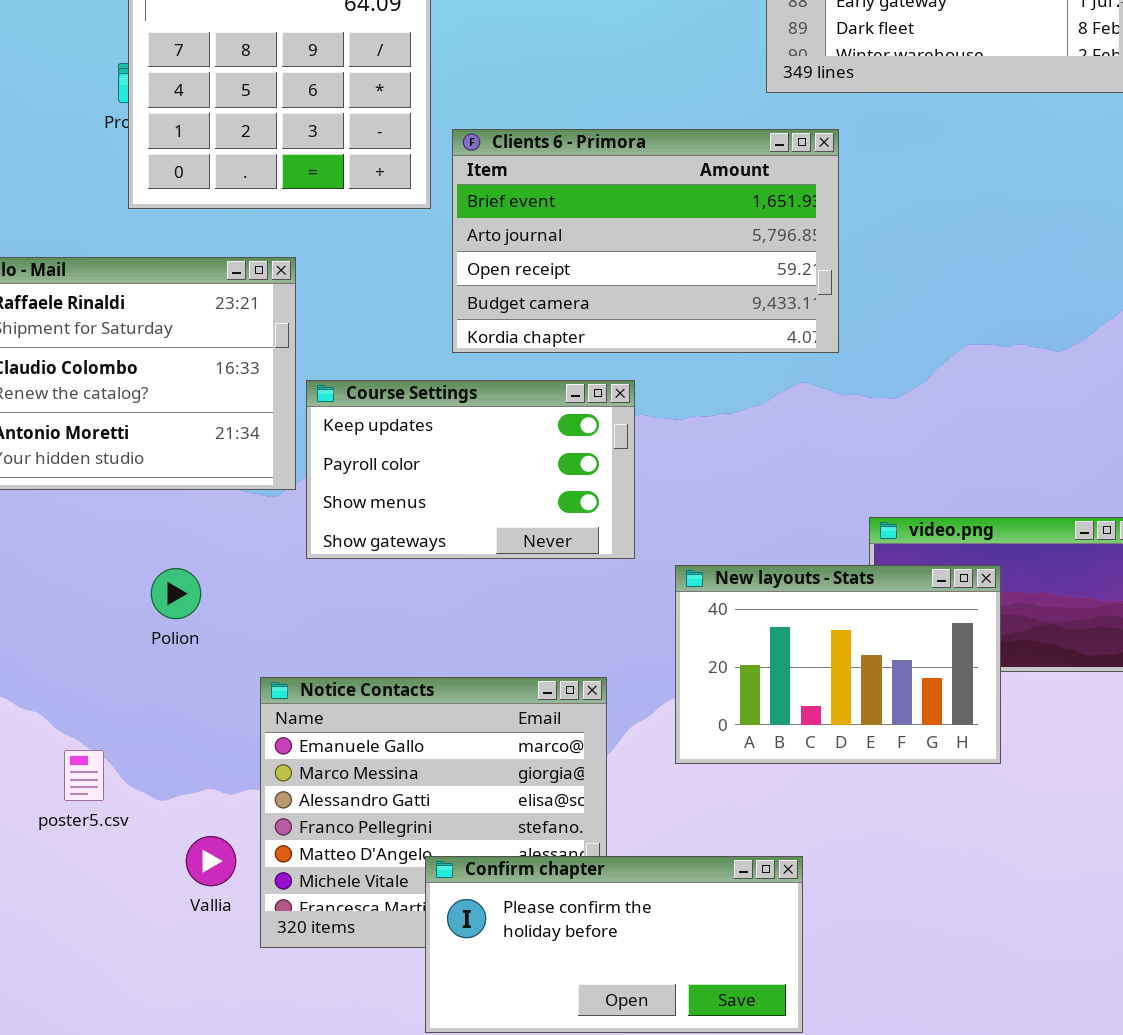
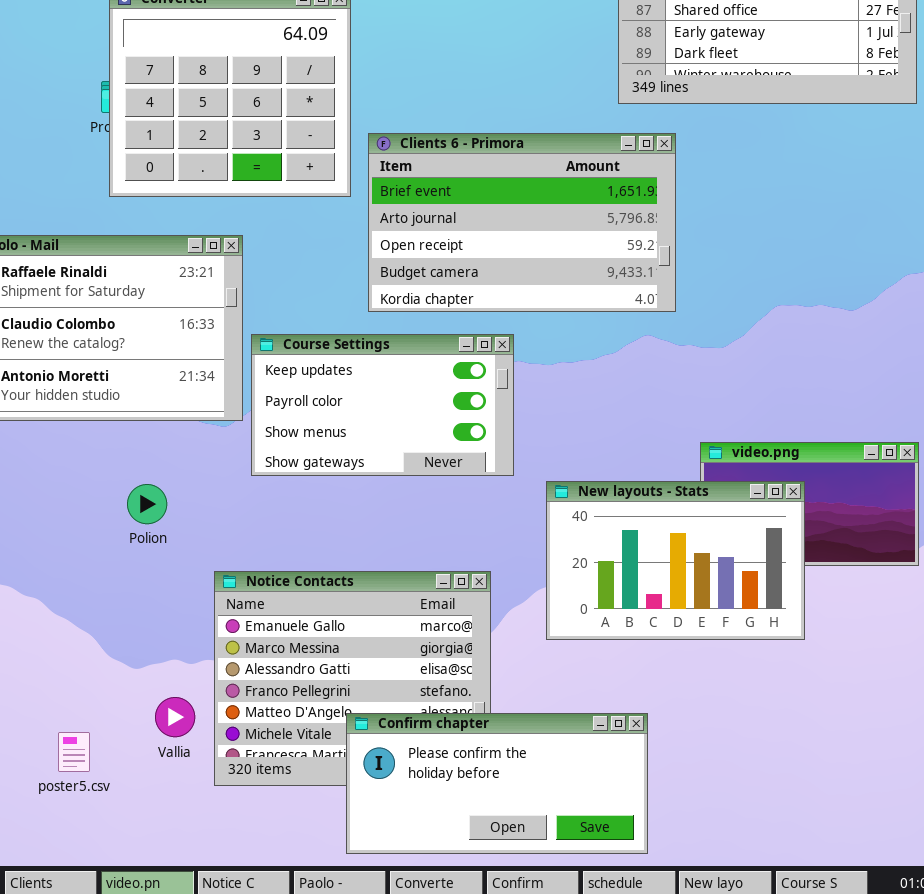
poster5.csv: [64,750,104,801] -> [58,732,90,772], moved

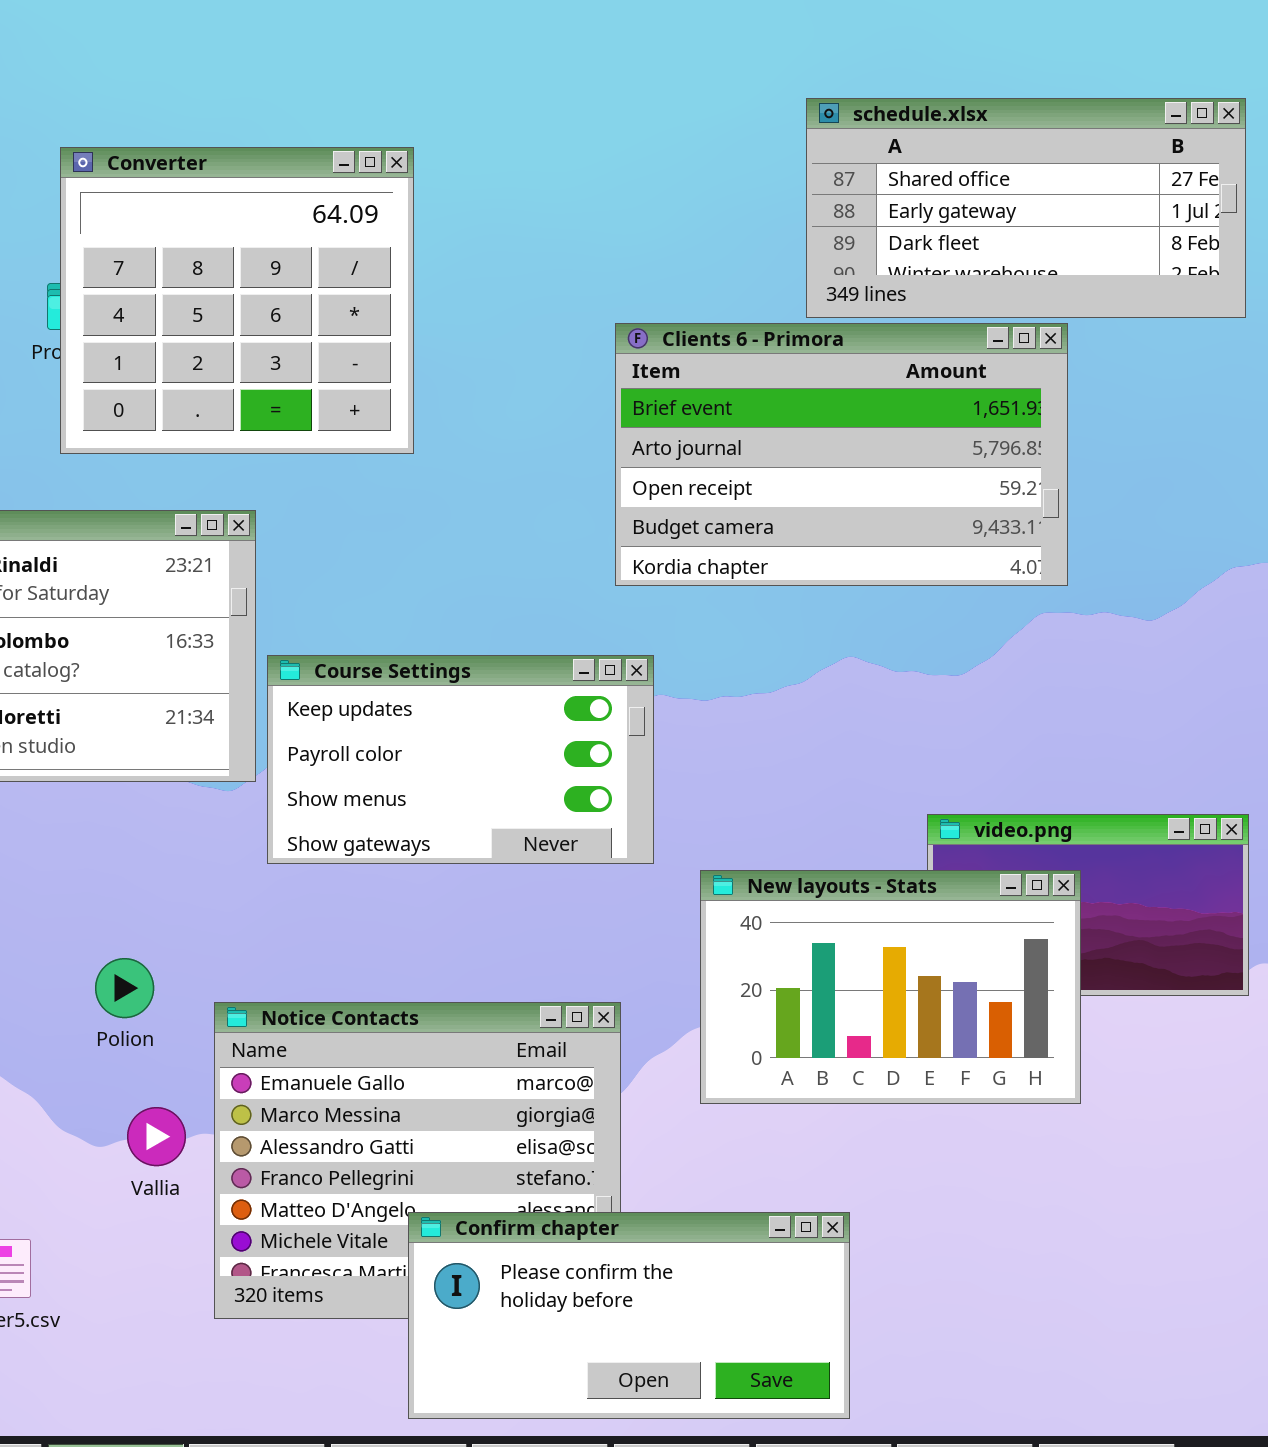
Clients 6 - Primora: [368,133,676,312] -> [615,323,1068,586], moved
Polion: [127,484,167,524] -> [95,958,154,1018], moved
Vallia: [155,697,195,737] -> [127,1107,186,1166], moved

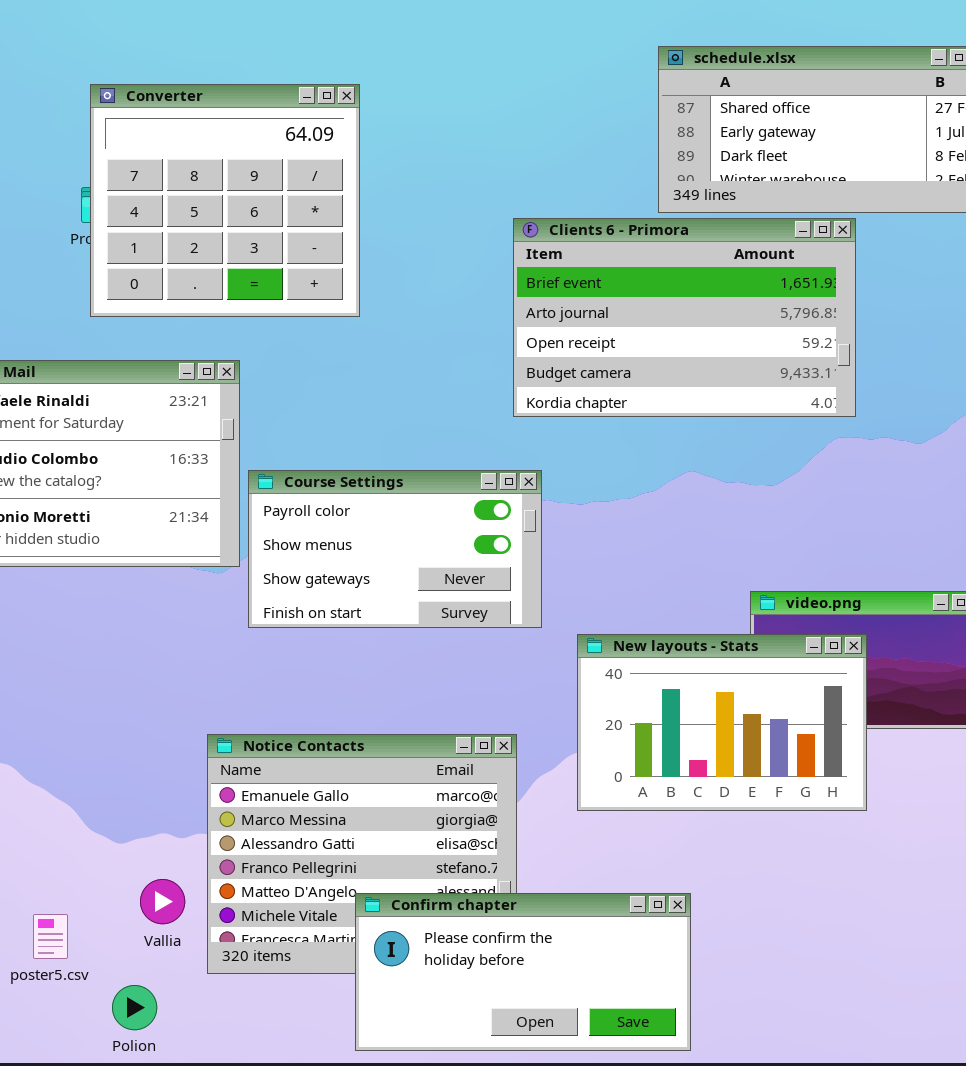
Course Settings: [267,655,654,864] -> [248,470,542,628], scrolled down 1 row
Polion: [95,958,154,1018] -> [112,985,157,1030], moved
Vallia: [127,1107,186,1166] -> [140,879,185,924], moved

